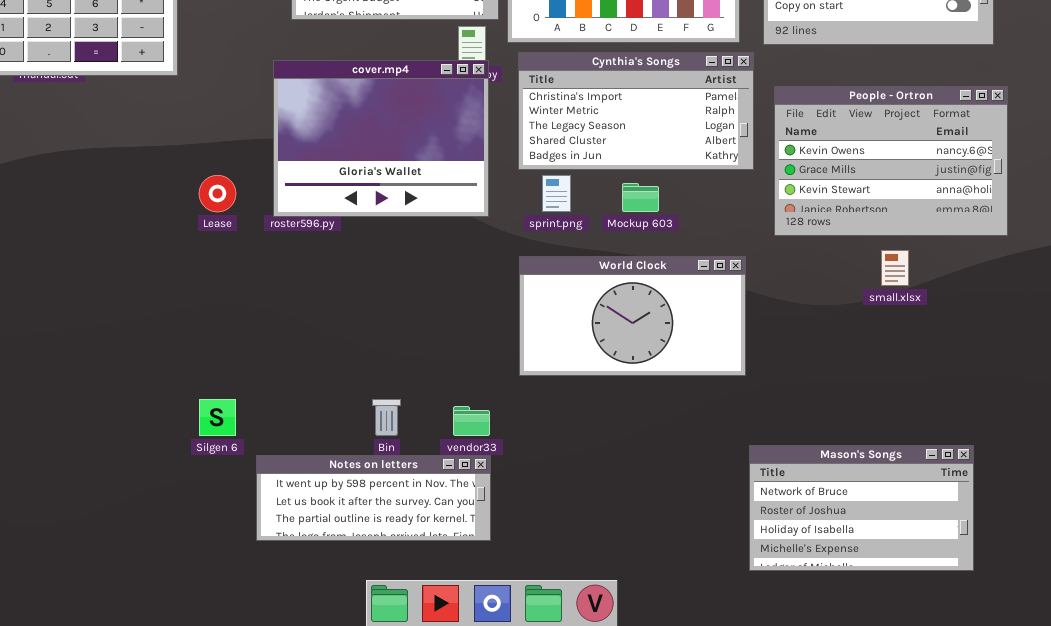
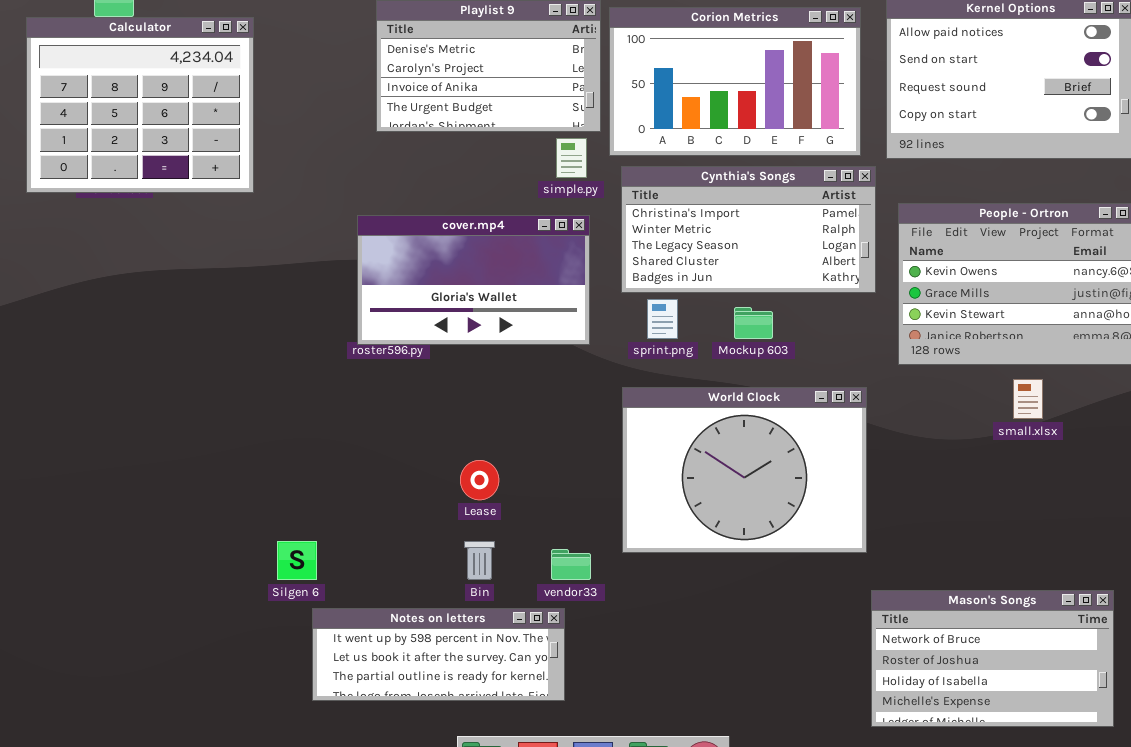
cover.mp4: [273,60,489,217] -> [357,215,590,345], resized
Lease: [199,175,236,212] -> [460,460,499,500], moved
World Clock: [519,256,746,376] -> [622,387,867,553], resized
Notes on letters: [256,455,491,541] -> [312,608,565,701], moved

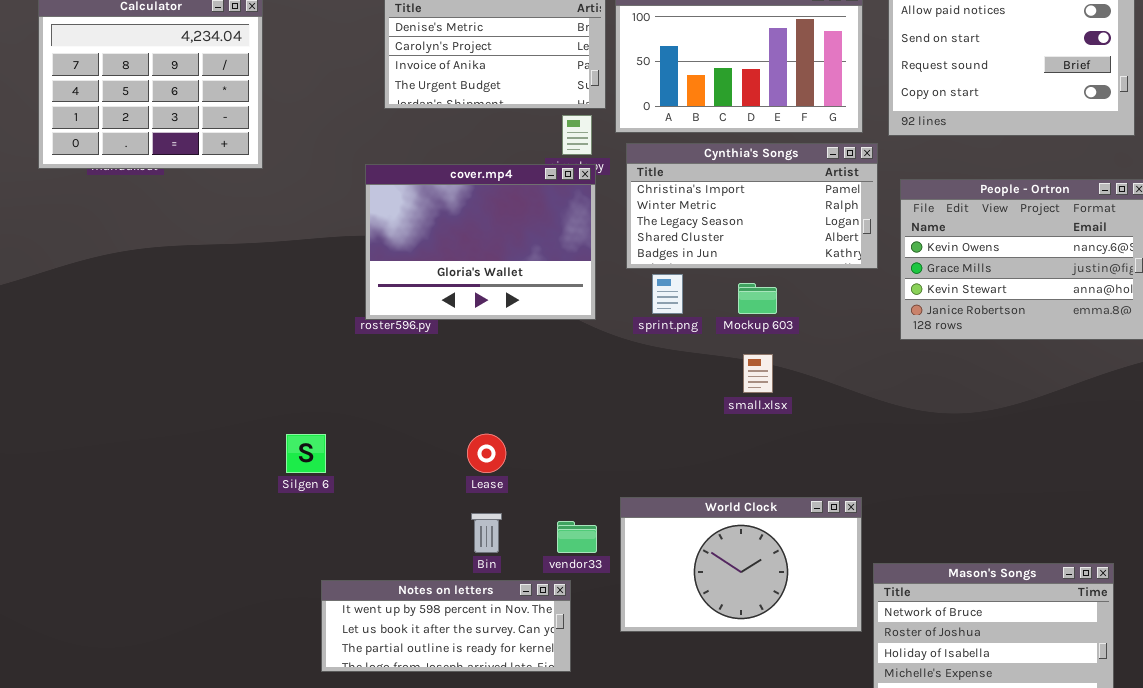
cover.mp4: [357,215,590,345] -> [365,164,596,320], resized
small.xlsx: [1013,379,1043,419] -> [743,354,773,393], moved
World Clock: [622,387,867,553] -> [620,497,862,632], moved, resized
Silgen 6: [277,541,317,580] -> [286,434,326,473], moved

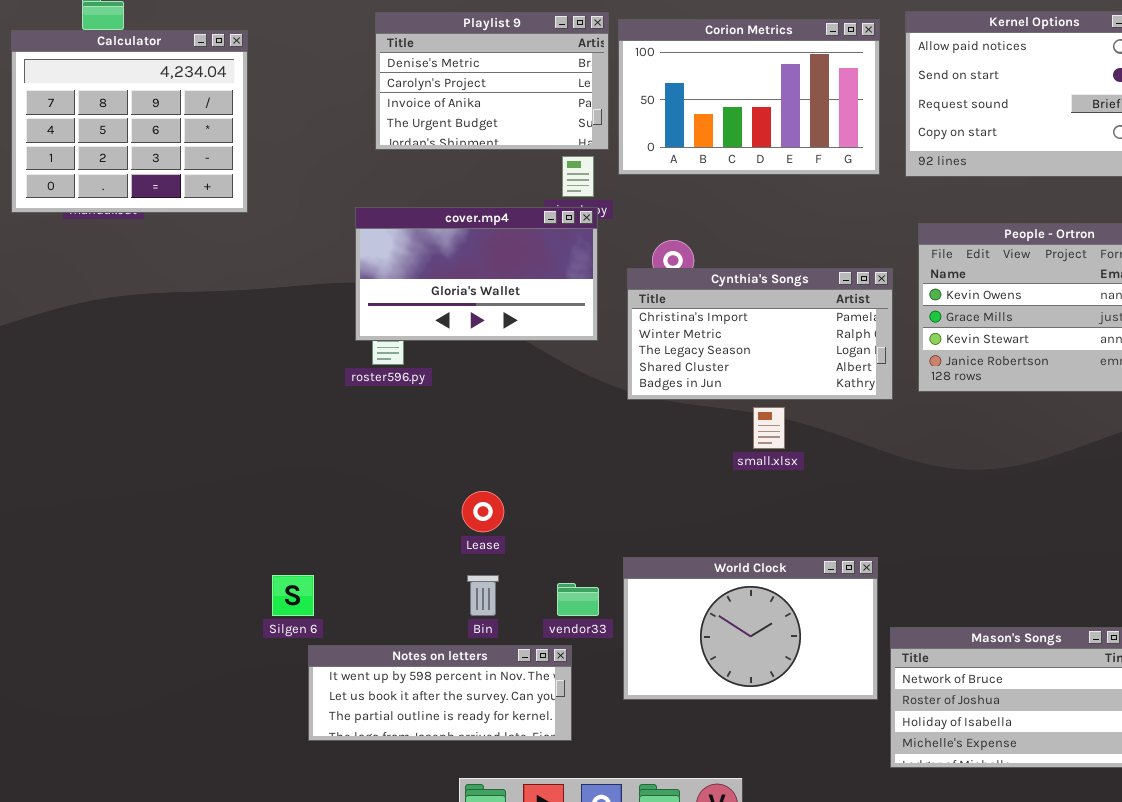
Cynthia's Songs: [626,143,878,269] -> [627,268,893,400], moved
cover.mp4: [365,164,596,320] -> [355,207,598,341], resized
Silgen 6: [286,434,326,473] -> [272,575,314,616], moved

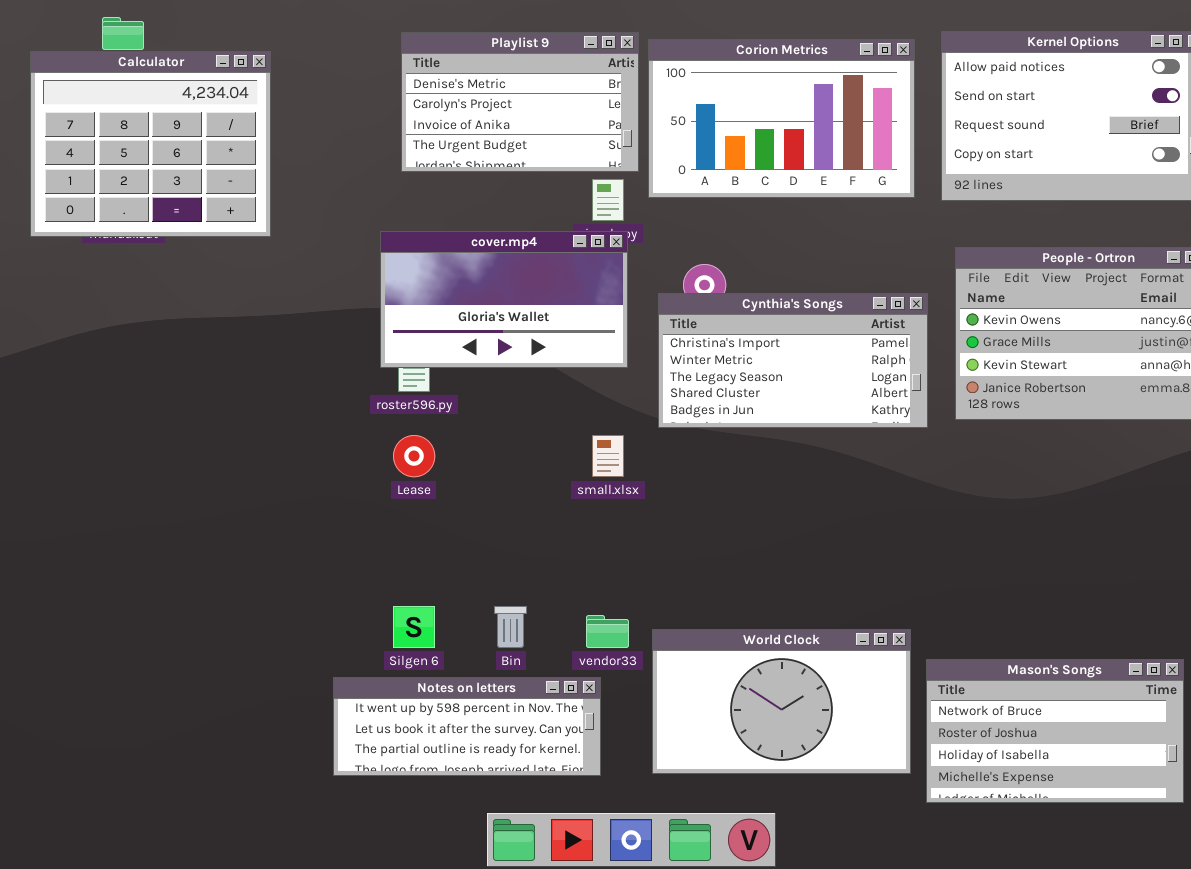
small.xlsx: [753,407,785,449] -> [592,435,624,477], moved
Lease: [462,491,504,532] -> [393,435,435,477], moved
World Clock: [623,557,878,700] -> [652,629,911,774], moved
Silgen 6: [272,575,314,616] -> [393,606,435,648], moved

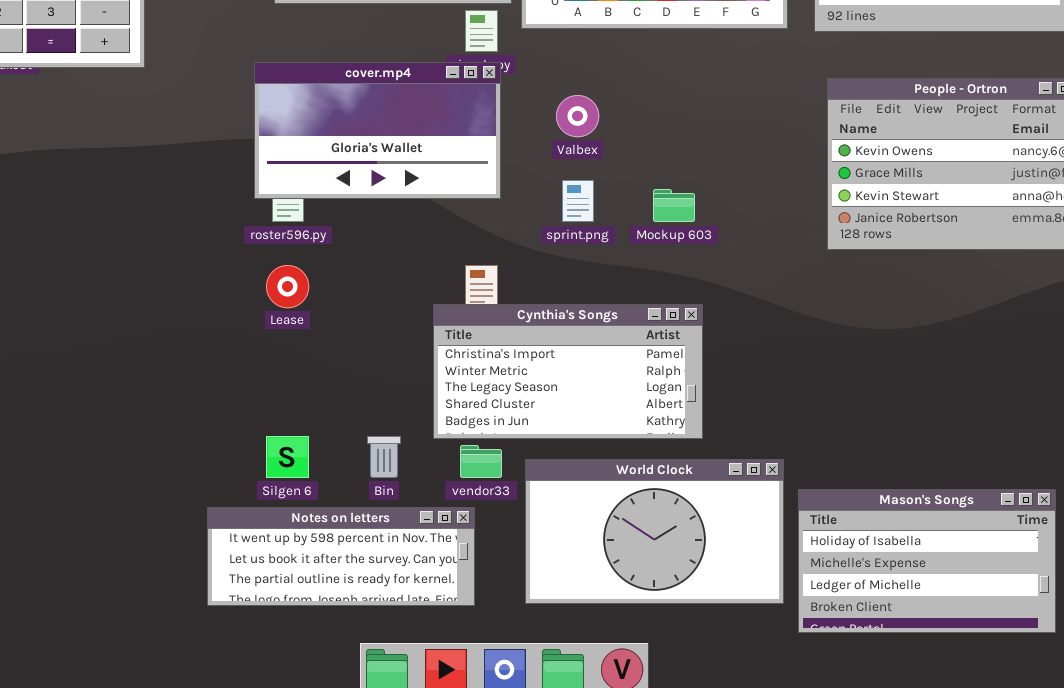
Cynthia's Songs: [658,293,928,428] -> [433,304,703,439], moved
Mason's Songs: [926,659,1184,803] -> [798,489,1056,633], scrolled down 2 rows

